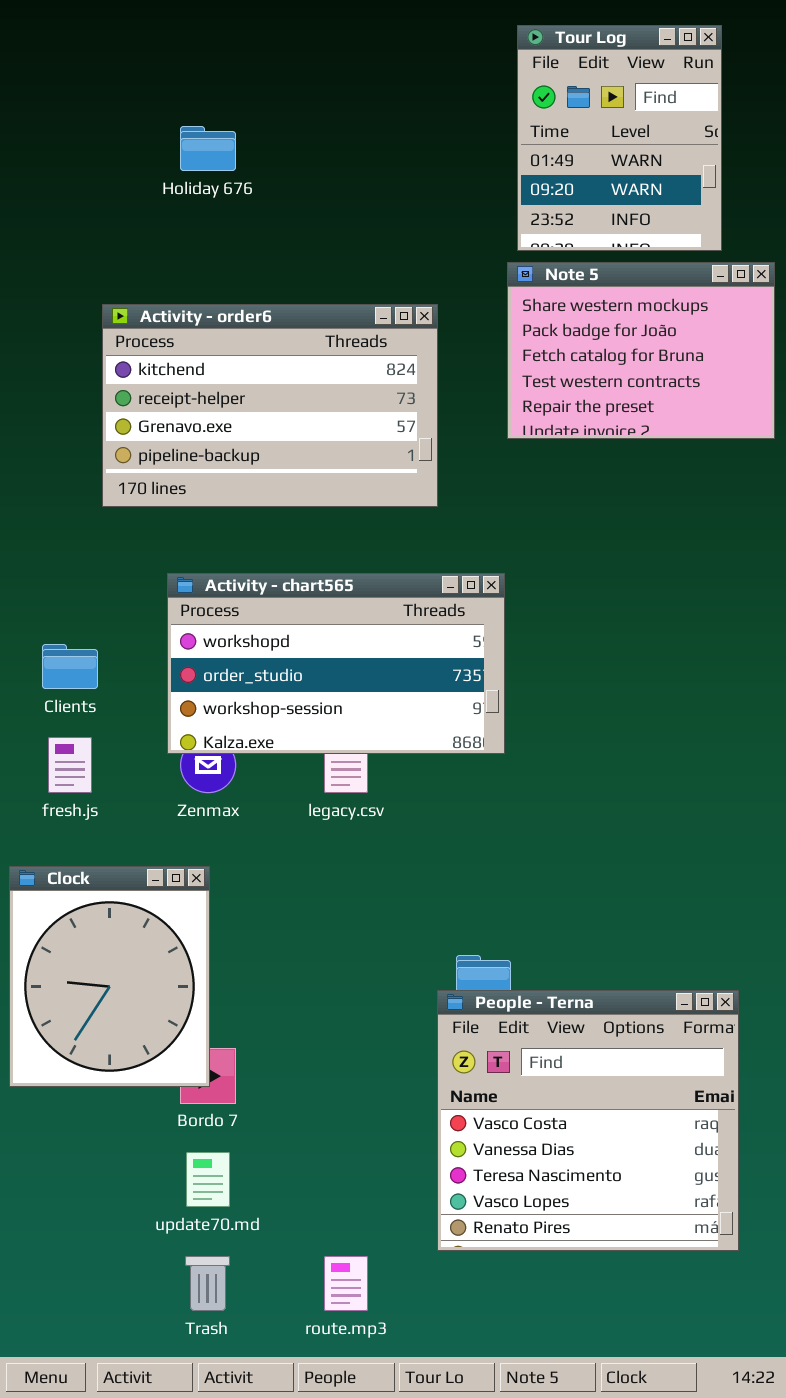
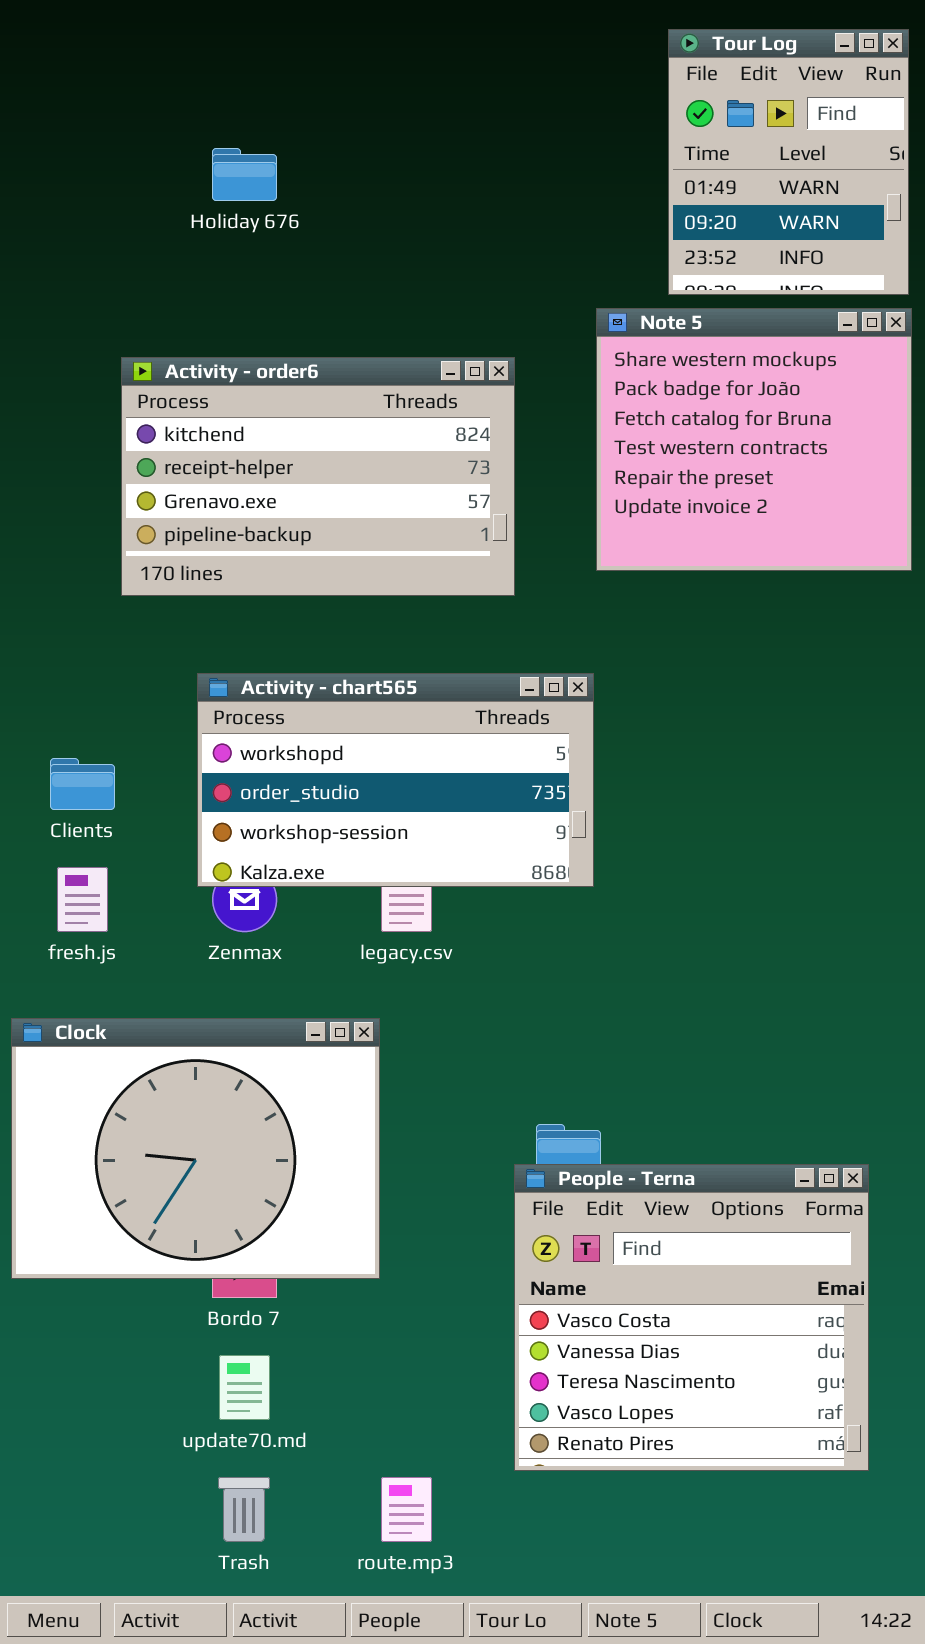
Tour Log: [517,25,722,251] -> [668,29,909,295], moved
Note 5: [507,262,775,439] -> [596,308,912,571], resized
Clock: [9,866,210,1087] -> [11,1018,380,1279], resized

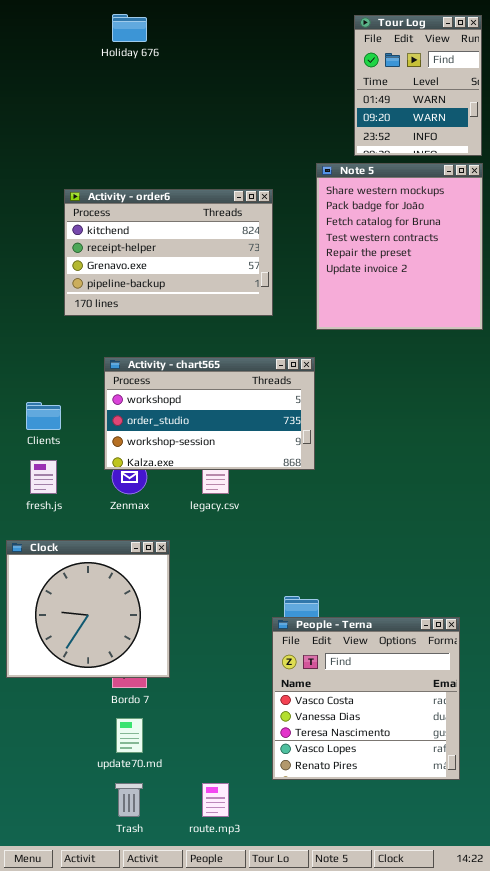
Holiday 676: [212,148,277,201] -> [112,14,147,42], moved
Note 5: [596,308,912,571] -> [316,163,483,330], resized
Clock: [11,1018,380,1279] -> [6,540,170,678], resized

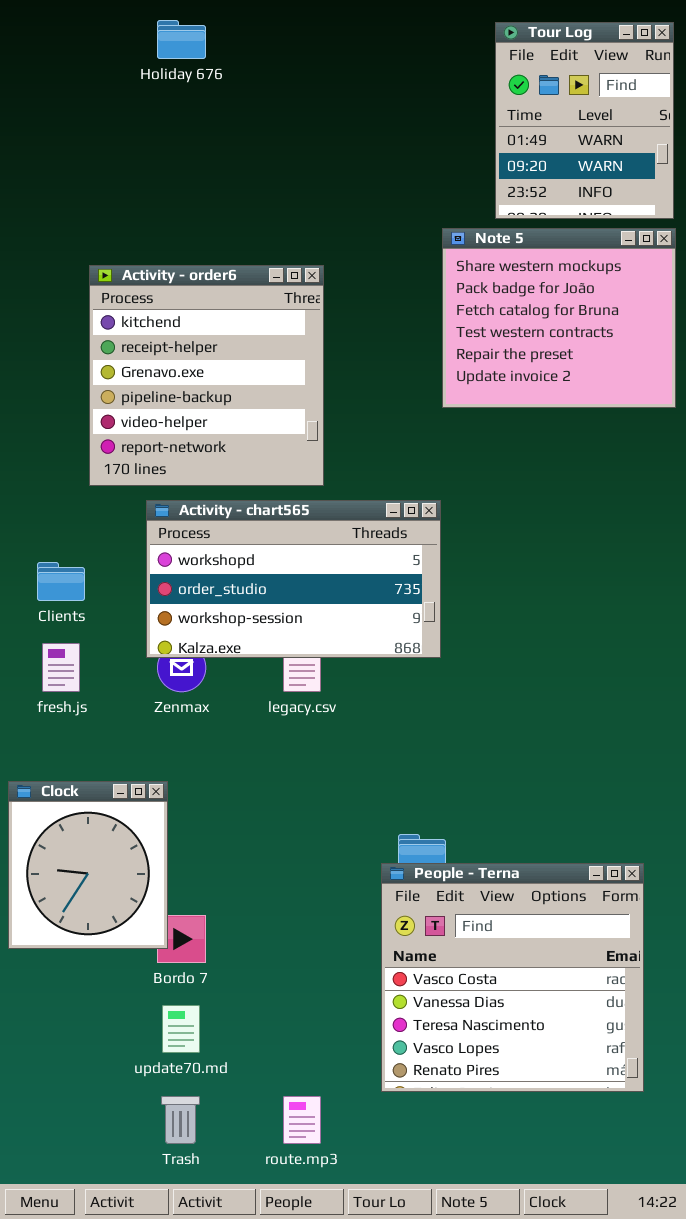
Note 5: [316,163,483,330] -> [442,228,676,408], resized
Activity - order6: [64,189,273,316] -> [89,265,324,486], resized
Clock: [6,540,170,678] -> [8,781,168,949], resized

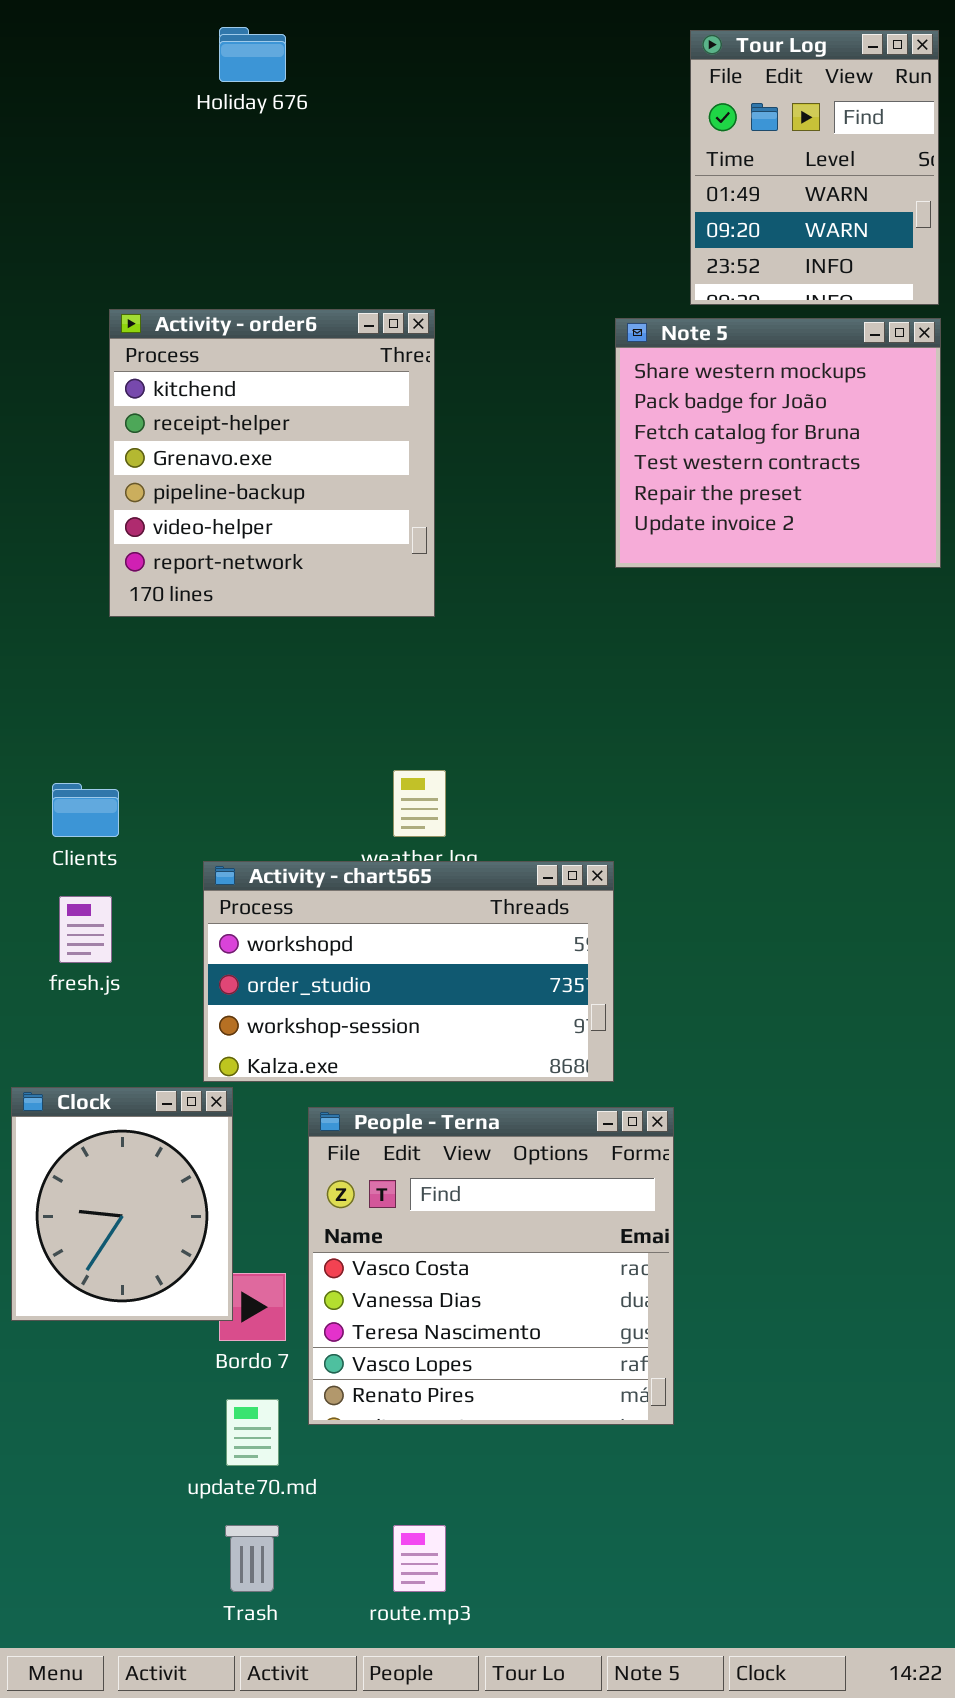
Activity - order6: [89,265,324,486] -> [109,309,435,617], moved
Activity - chart565: [146,500,441,658] -> [203,861,614,1082], moved
People - Terna: [381,863,644,1092] -> [308,1107,674,1425], moved

